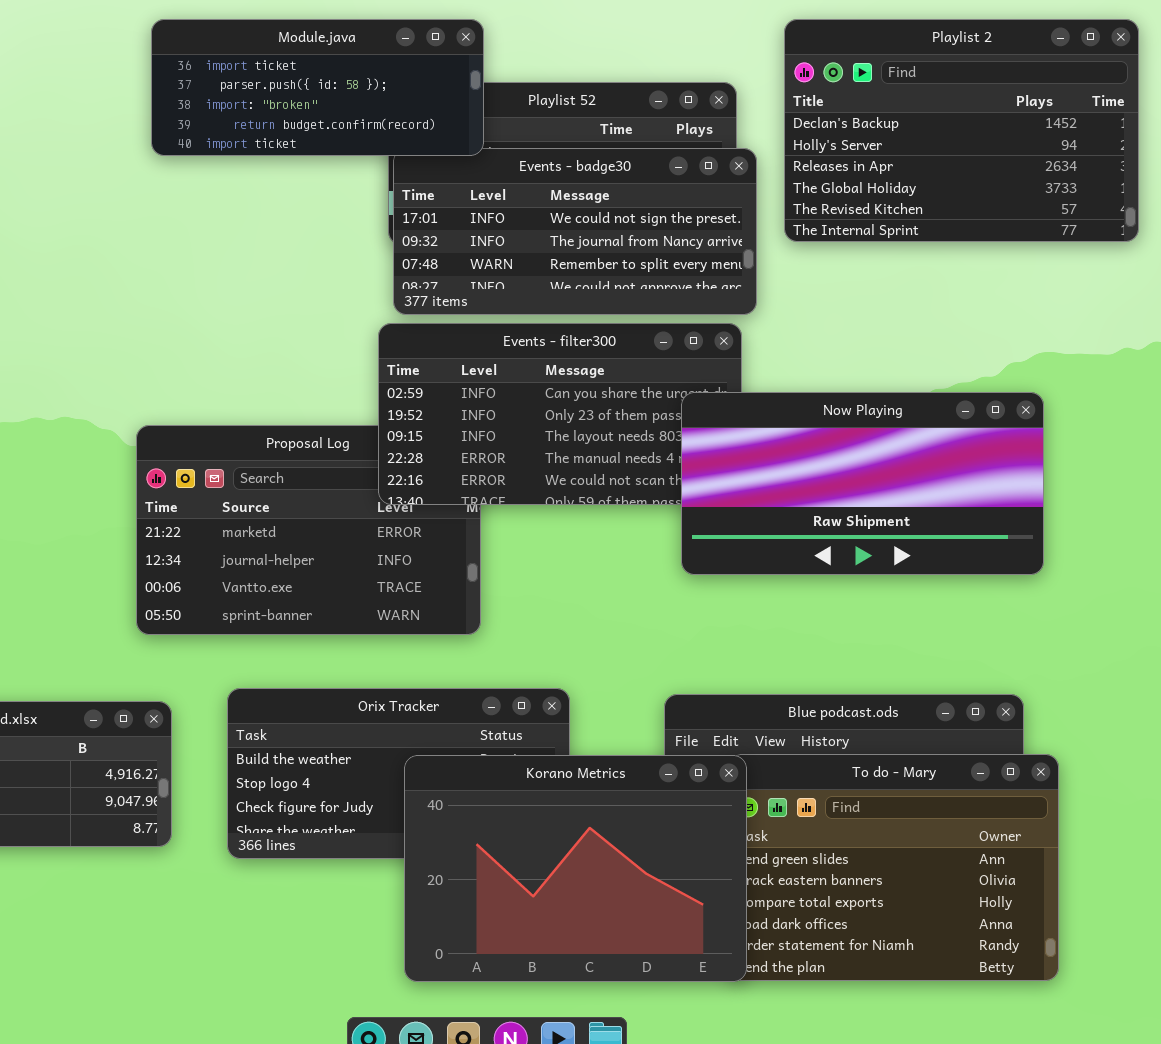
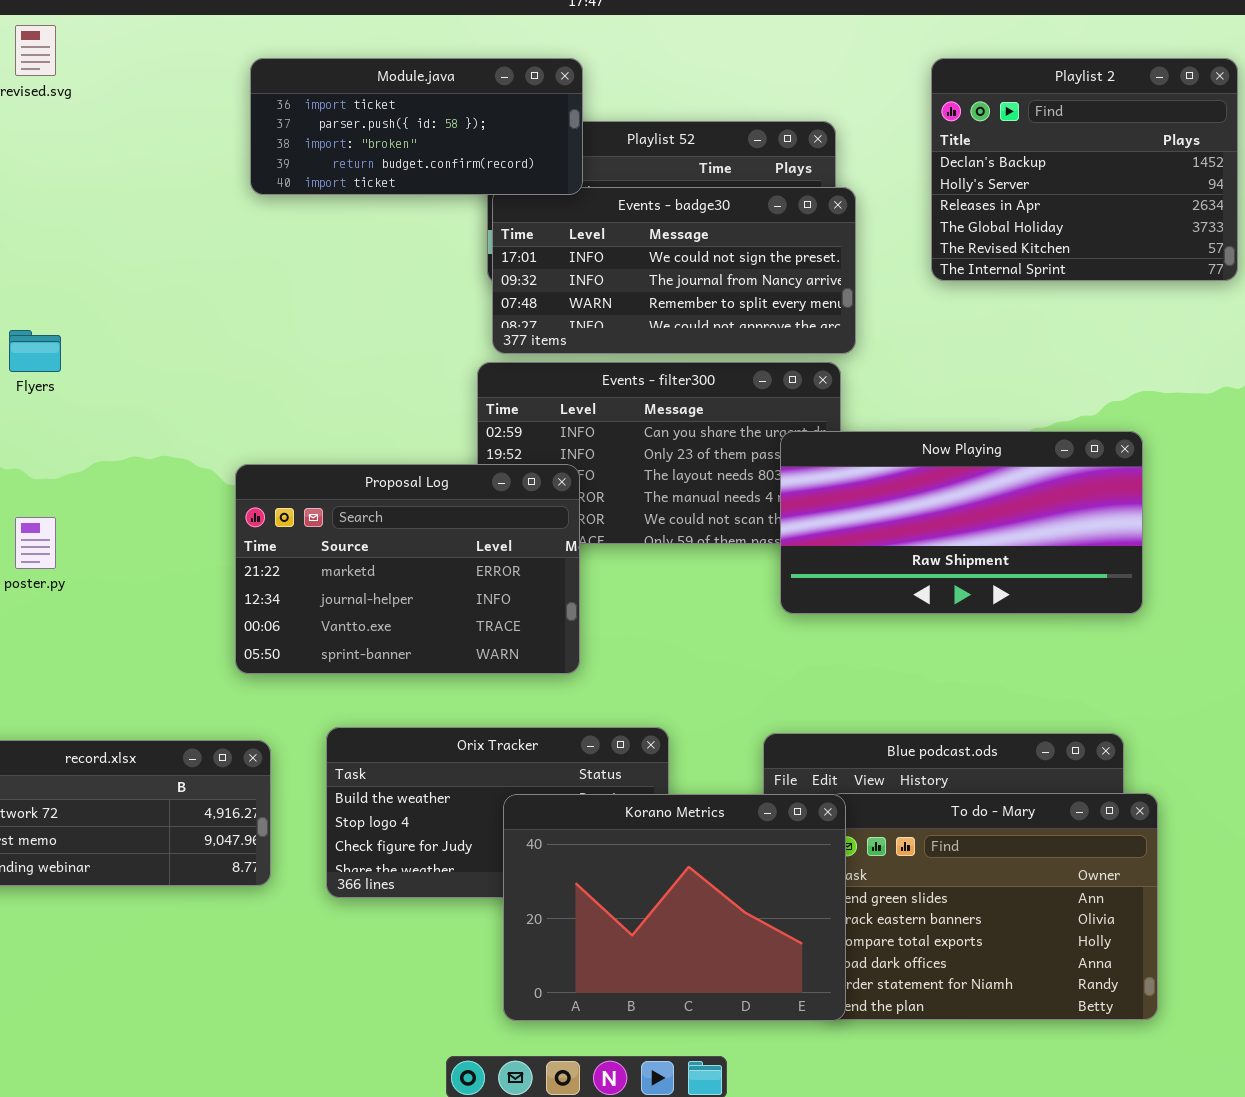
Playlist 2: [784,19,1139,242] -> [931,58,1238,281], resized
Proposal Log: [136,425,481,635] -> [235,464,580,674], raised

